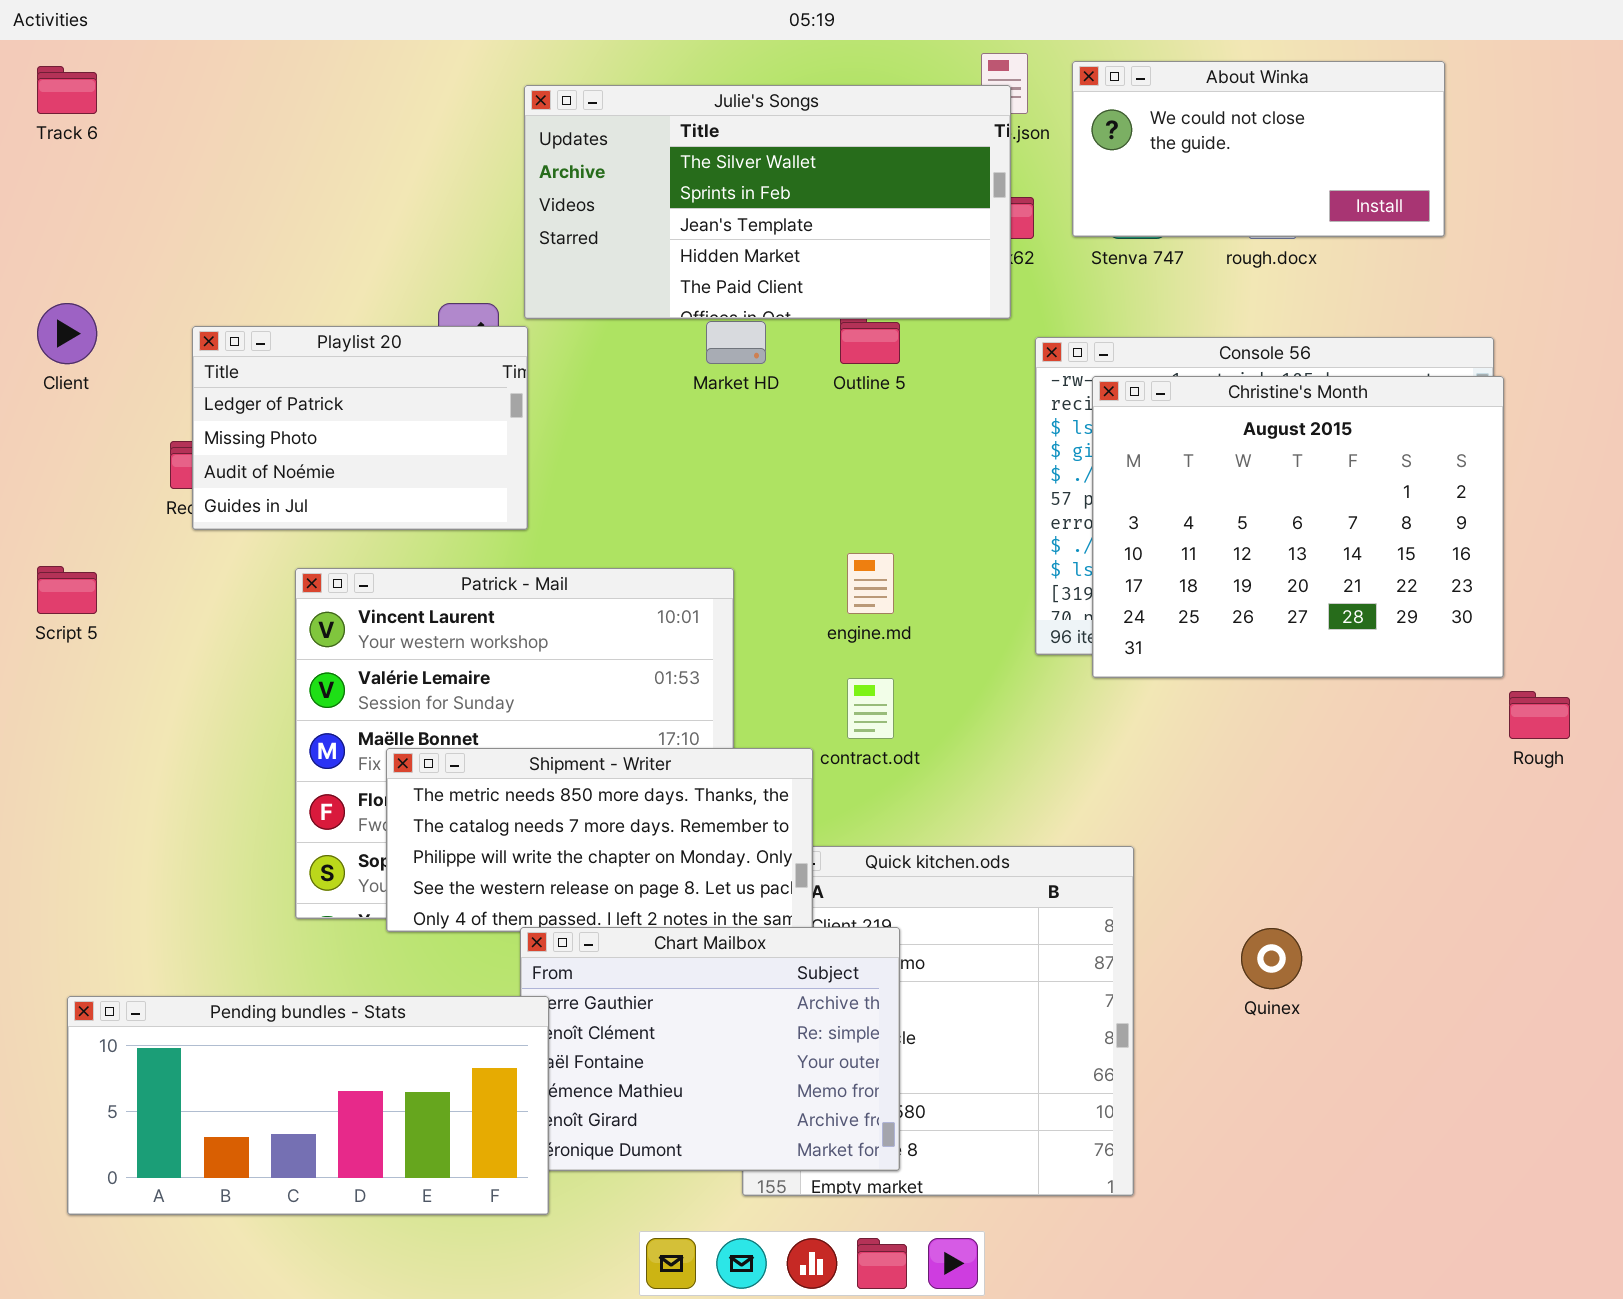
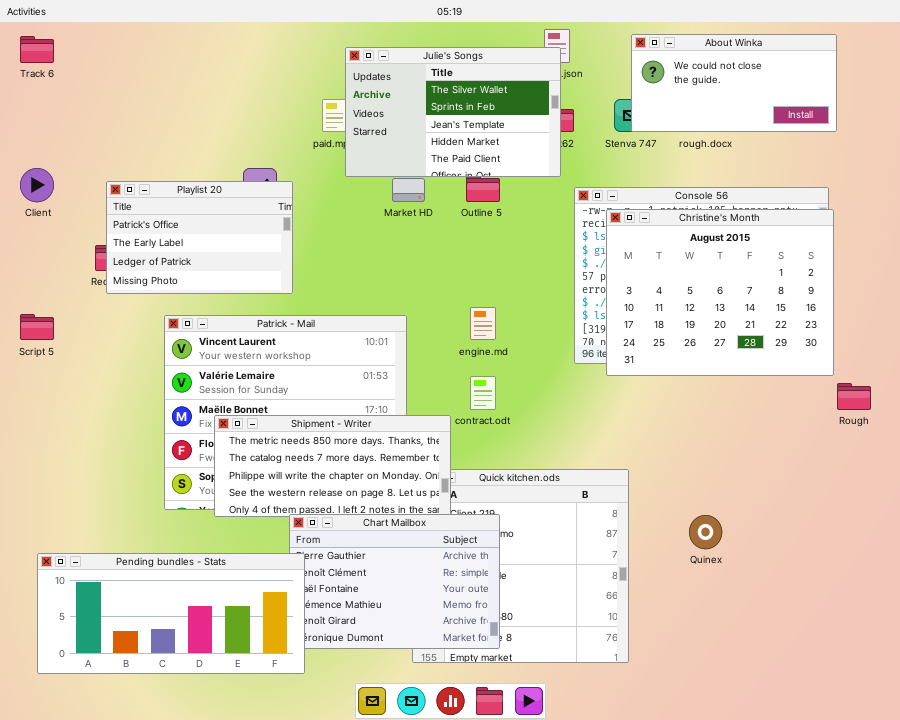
About Winka: [1072,61,1445,237] -> [631,34,837,132], moved
Julie's Songs: [524,85,1011,319] -> [345,47,561,177], resized
Playlist 20: [192,326,528,530] -> [106,181,293,294], scrolled up 2 rows

